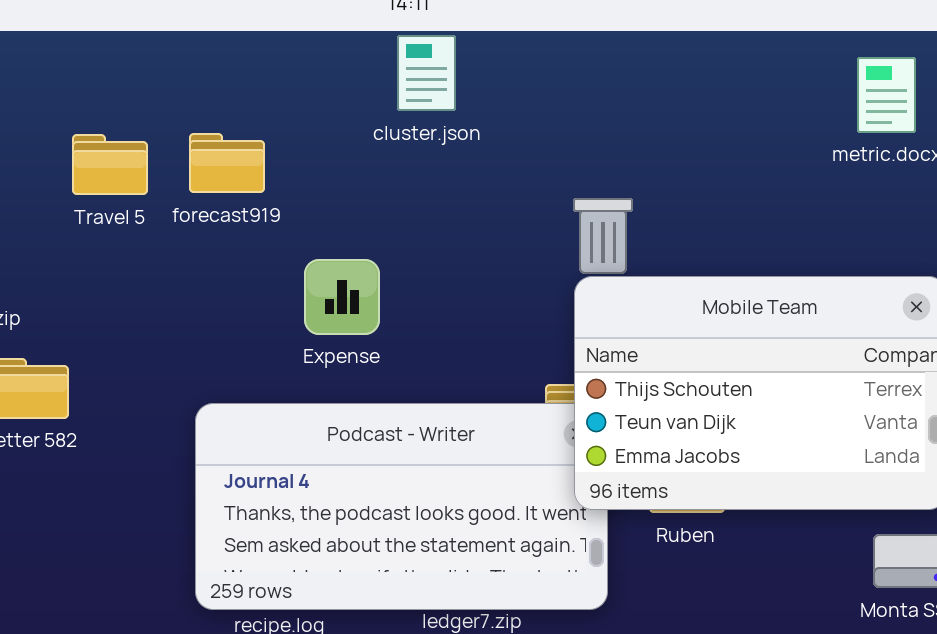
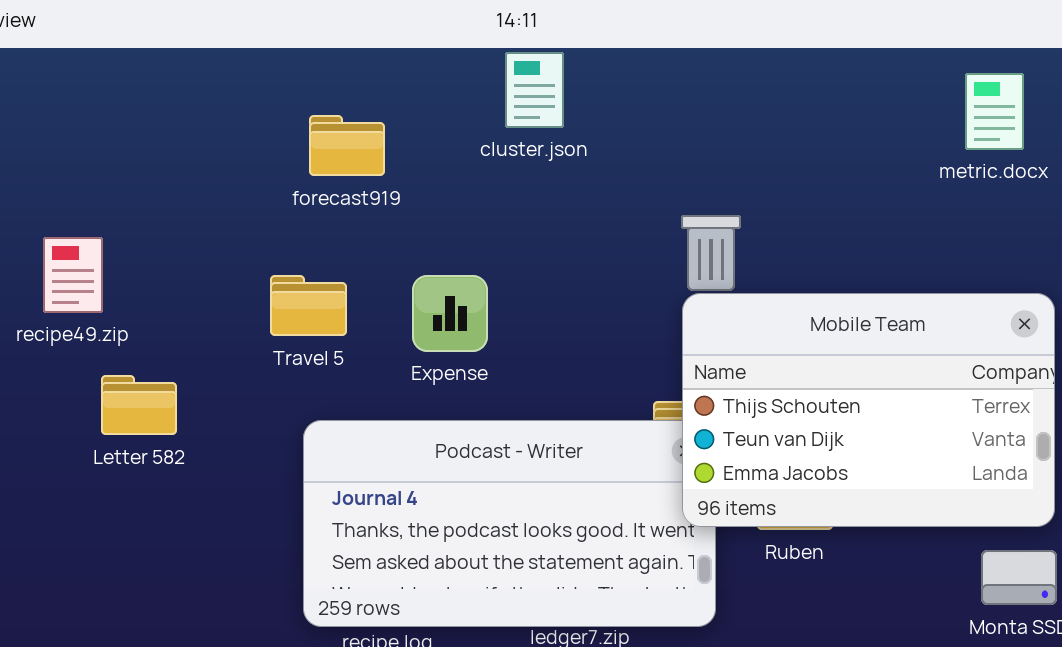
forecast919: [189,133,265,193] -> [309,115,385,176], moved
Travel 5: [72,134,148,195] -> [270,275,347,336], moved

